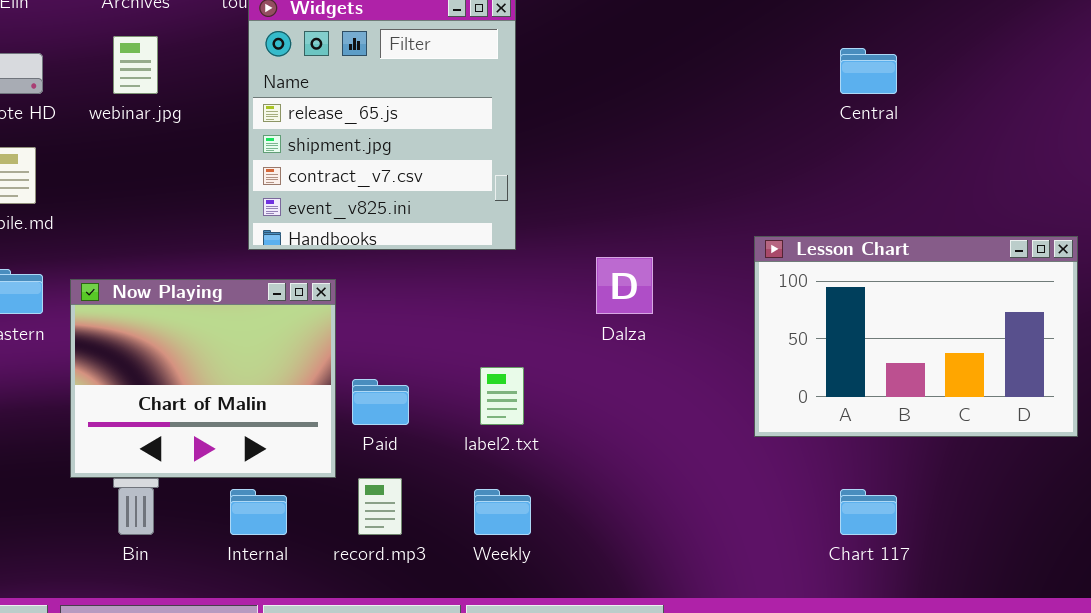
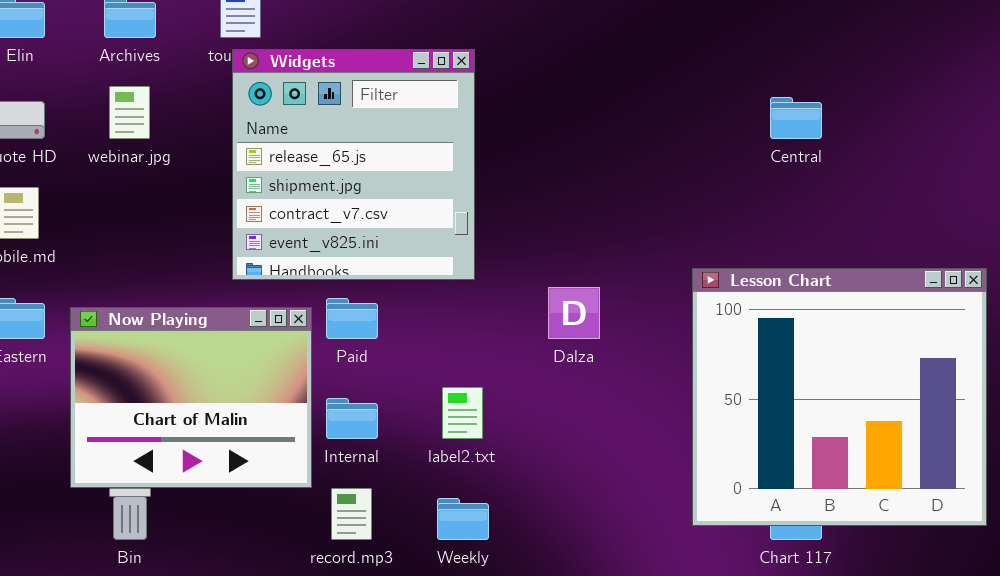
Lesson Chart: [754,236,1078,437] -> [692,268,987,526], resized
Paid: [352,379,409,425] -> [326,298,378,339], moved
Internal: [230,489,287,535] -> [326,398,378,439], moved

